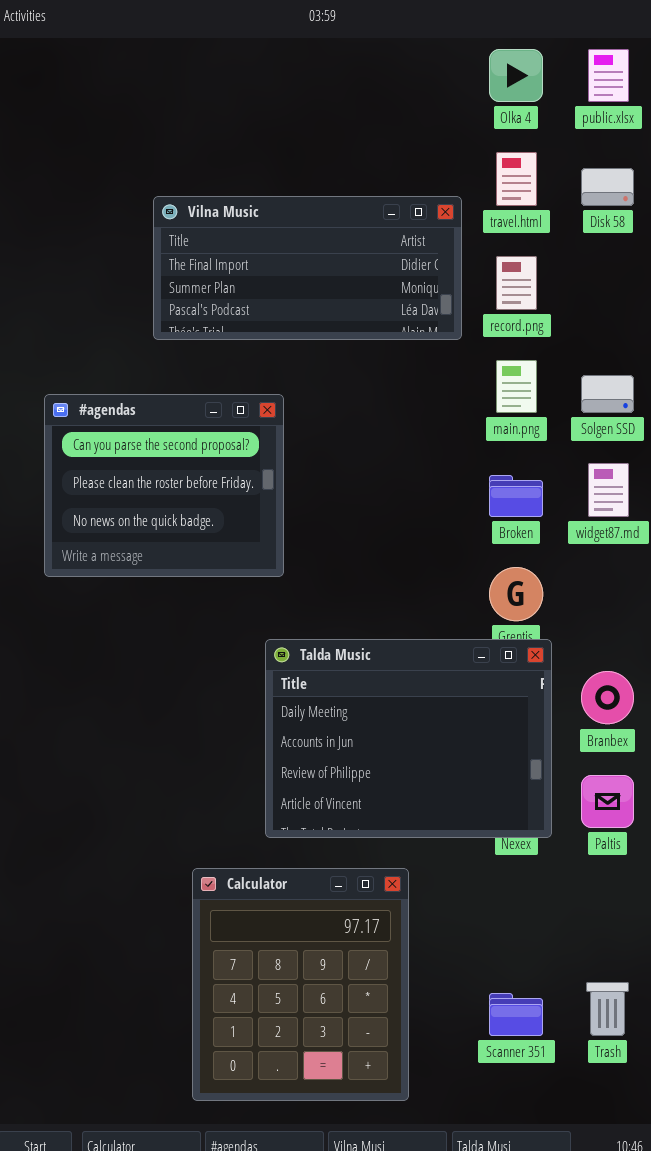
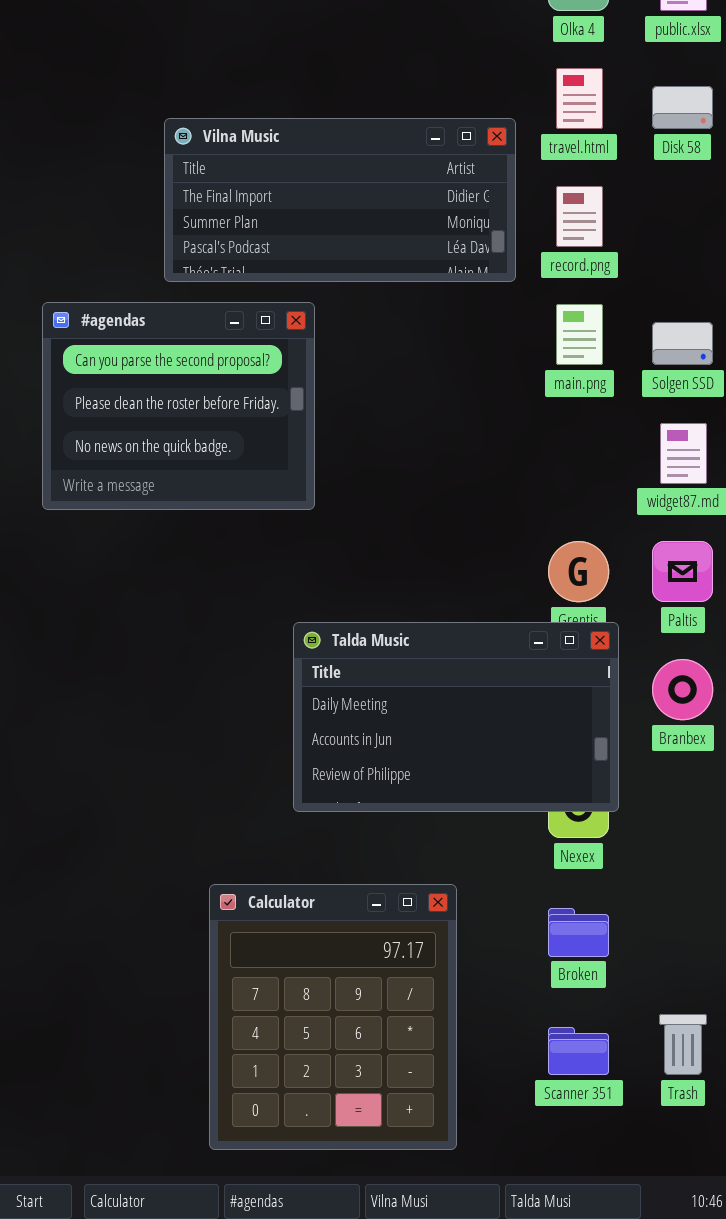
#agendas: [44,394,284,577] -> [42,302,315,510], moved
Broken: [489,475,543,517] -> [548,908,609,957], moved
Talda Music: [265,639,552,838] -> [293,622,619,812], resized
Paltis: [581,775,634,828] -> [652,541,713,602], moved

